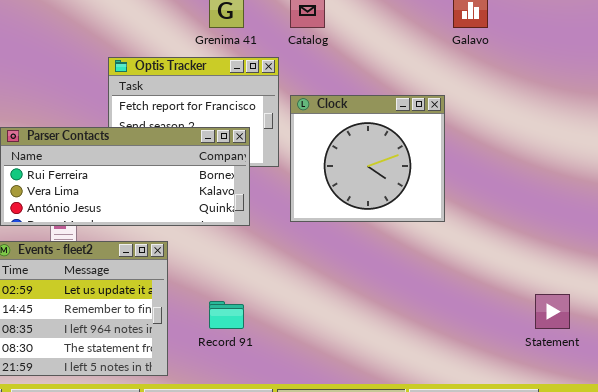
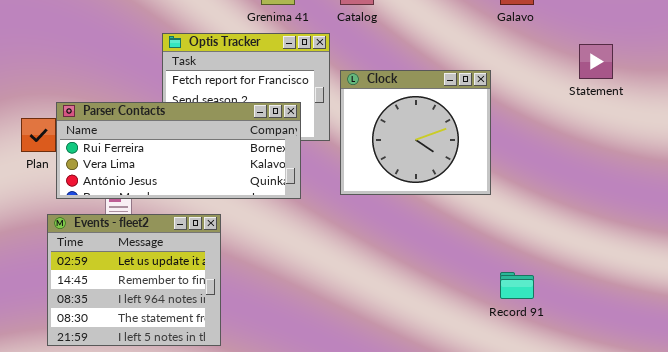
Statement: [535,294,570,329] -> [579,44,613,79], moved
Record 91: [209,301,244,329] -> [500,272,534,299], moved

